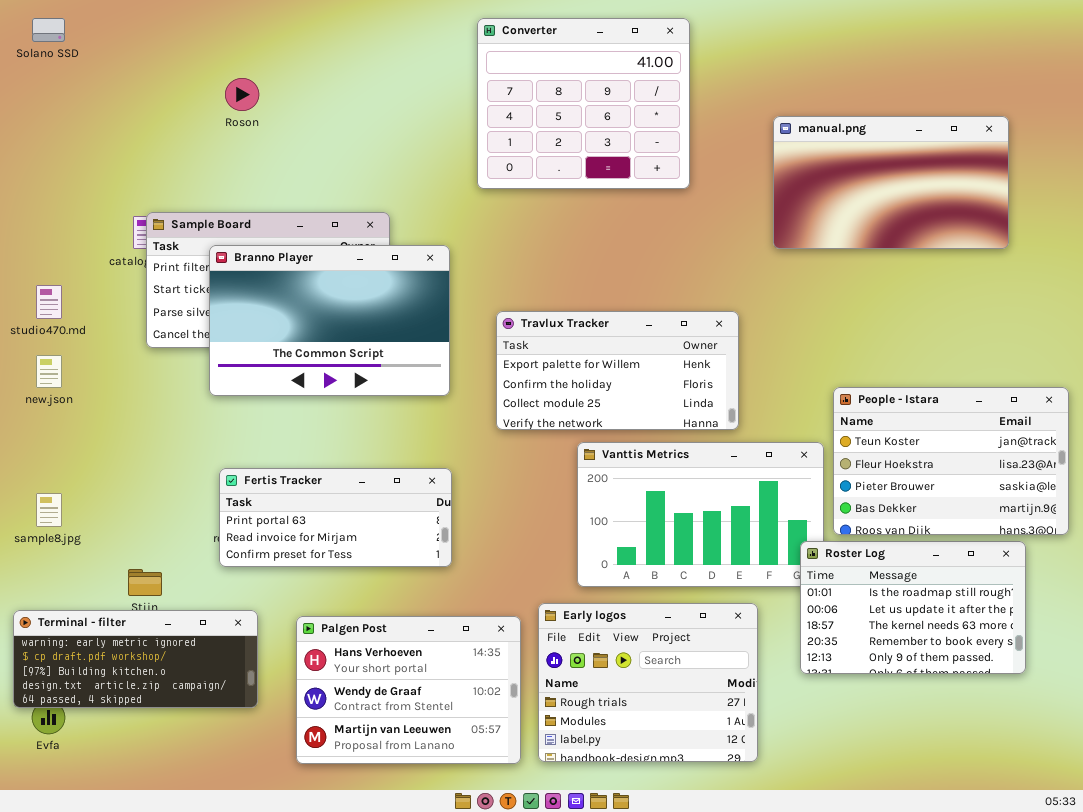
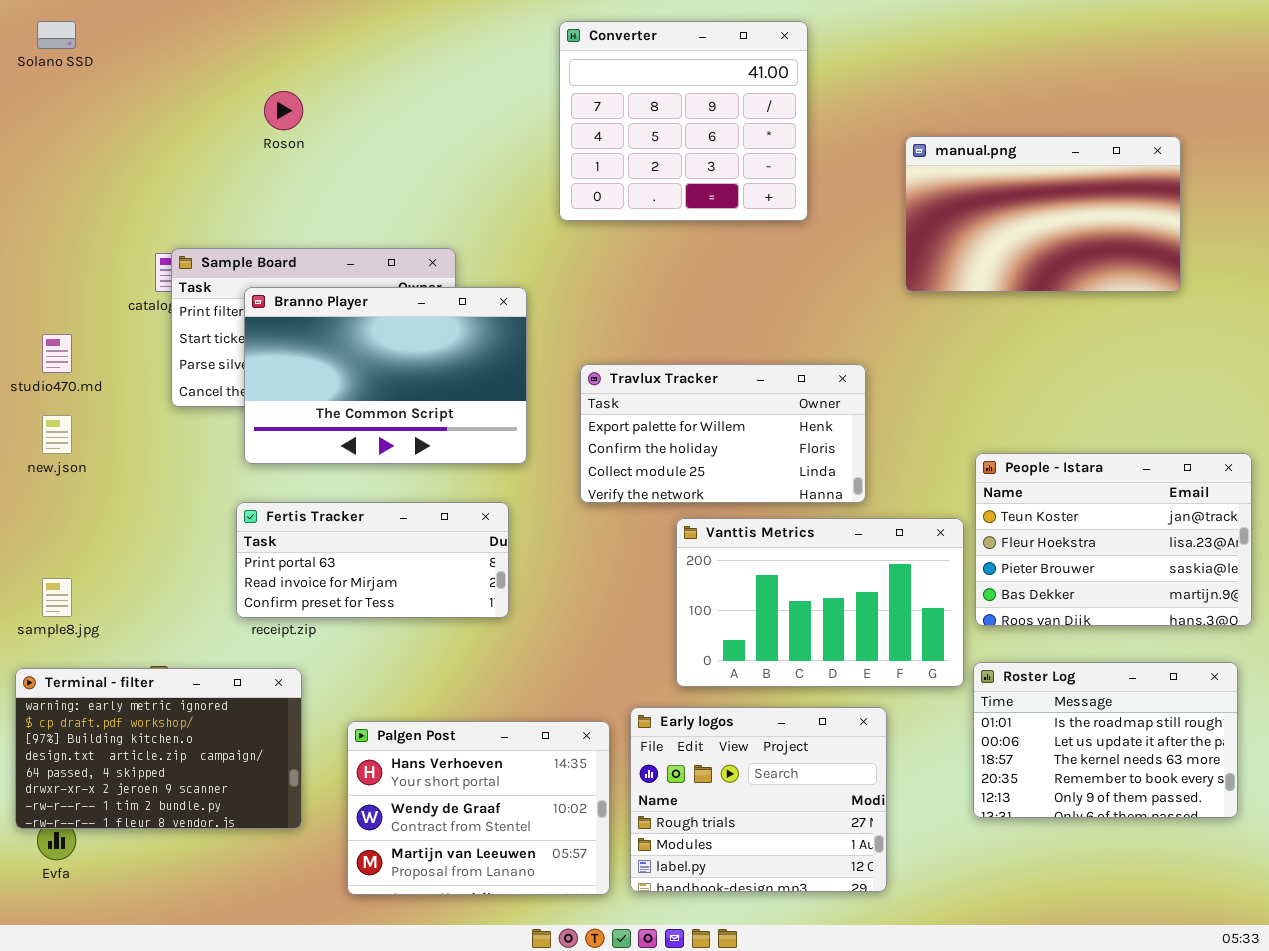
Fertis Tracker: [219,468,452,567] -> [236,502,509,618], moved
Roster Log: [800,541,1026,674] -> [973,662,1238,818], moved
Terminal - filter: [13,610,258,708] -> [15,668,302,829], resized

